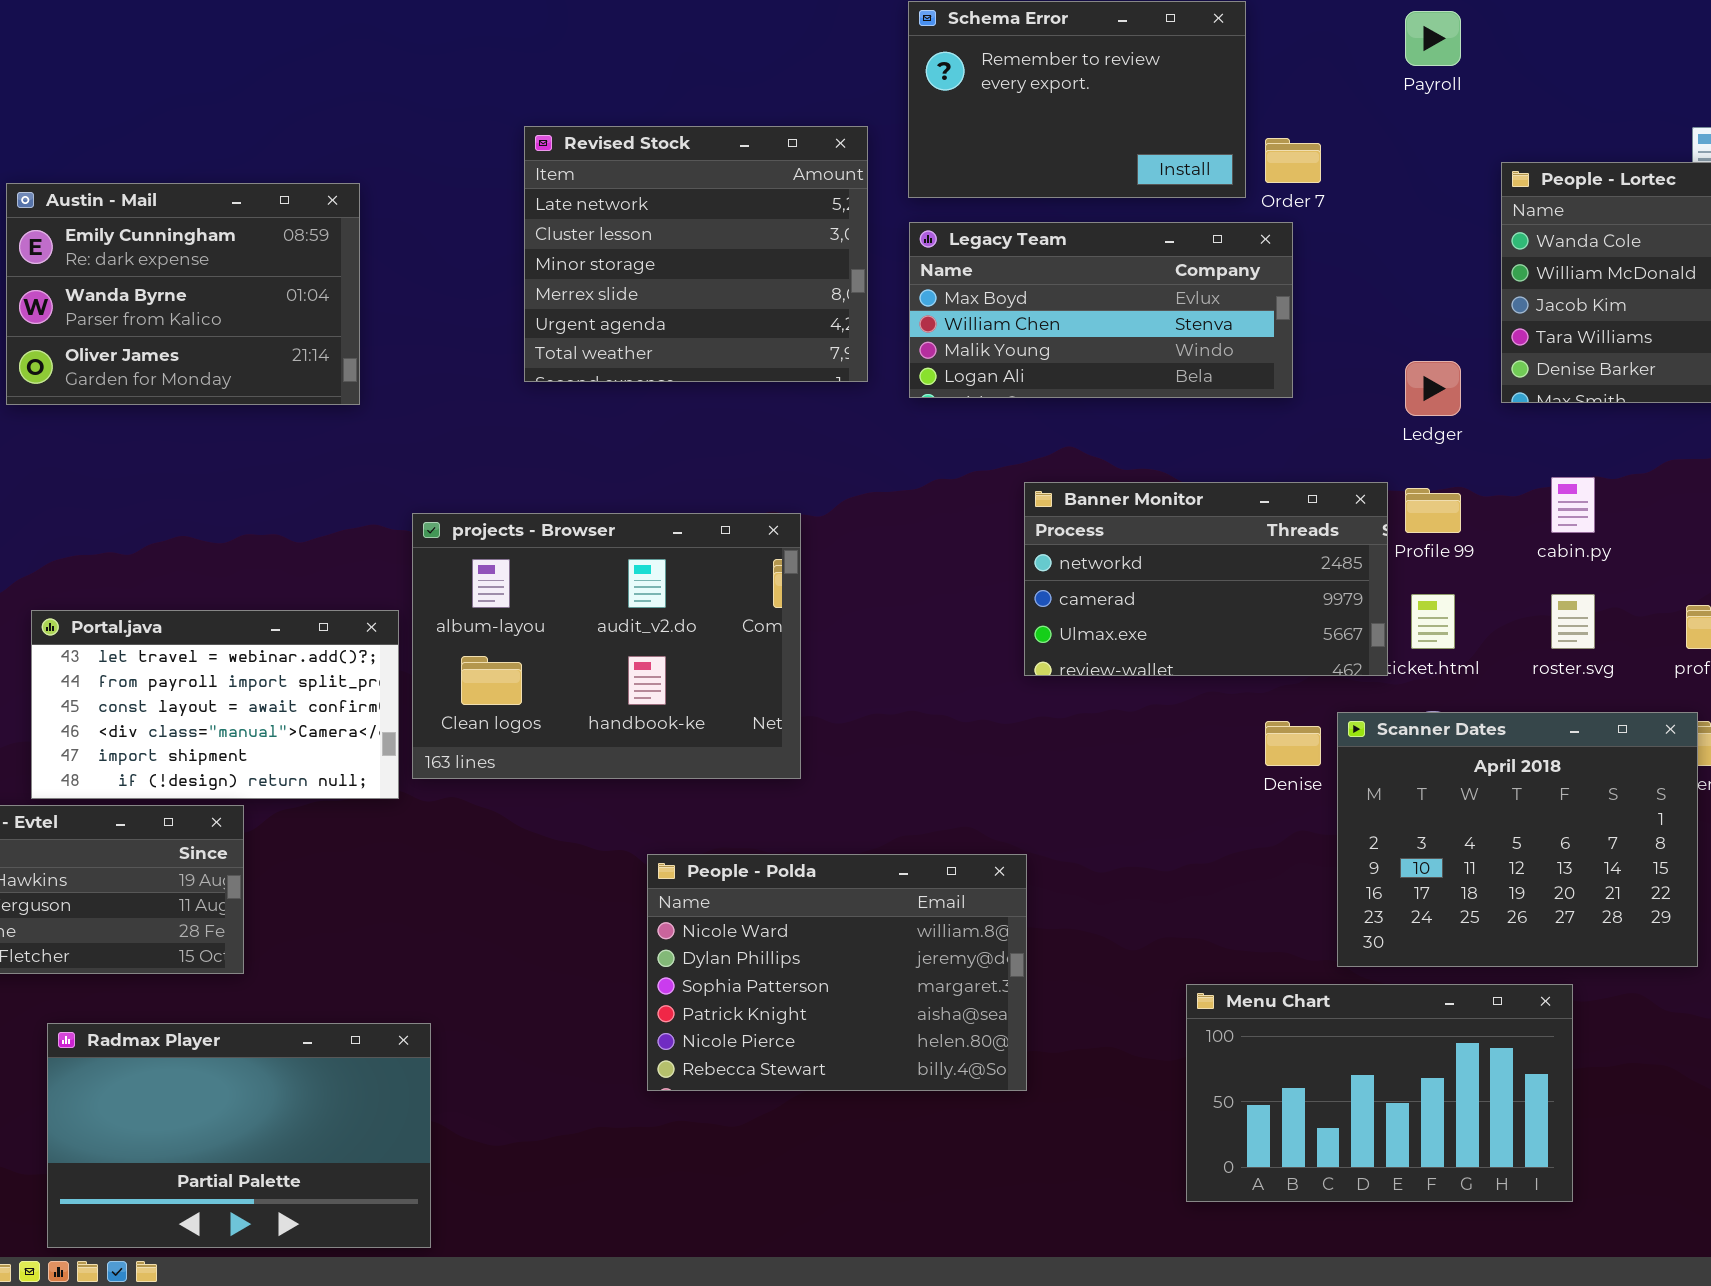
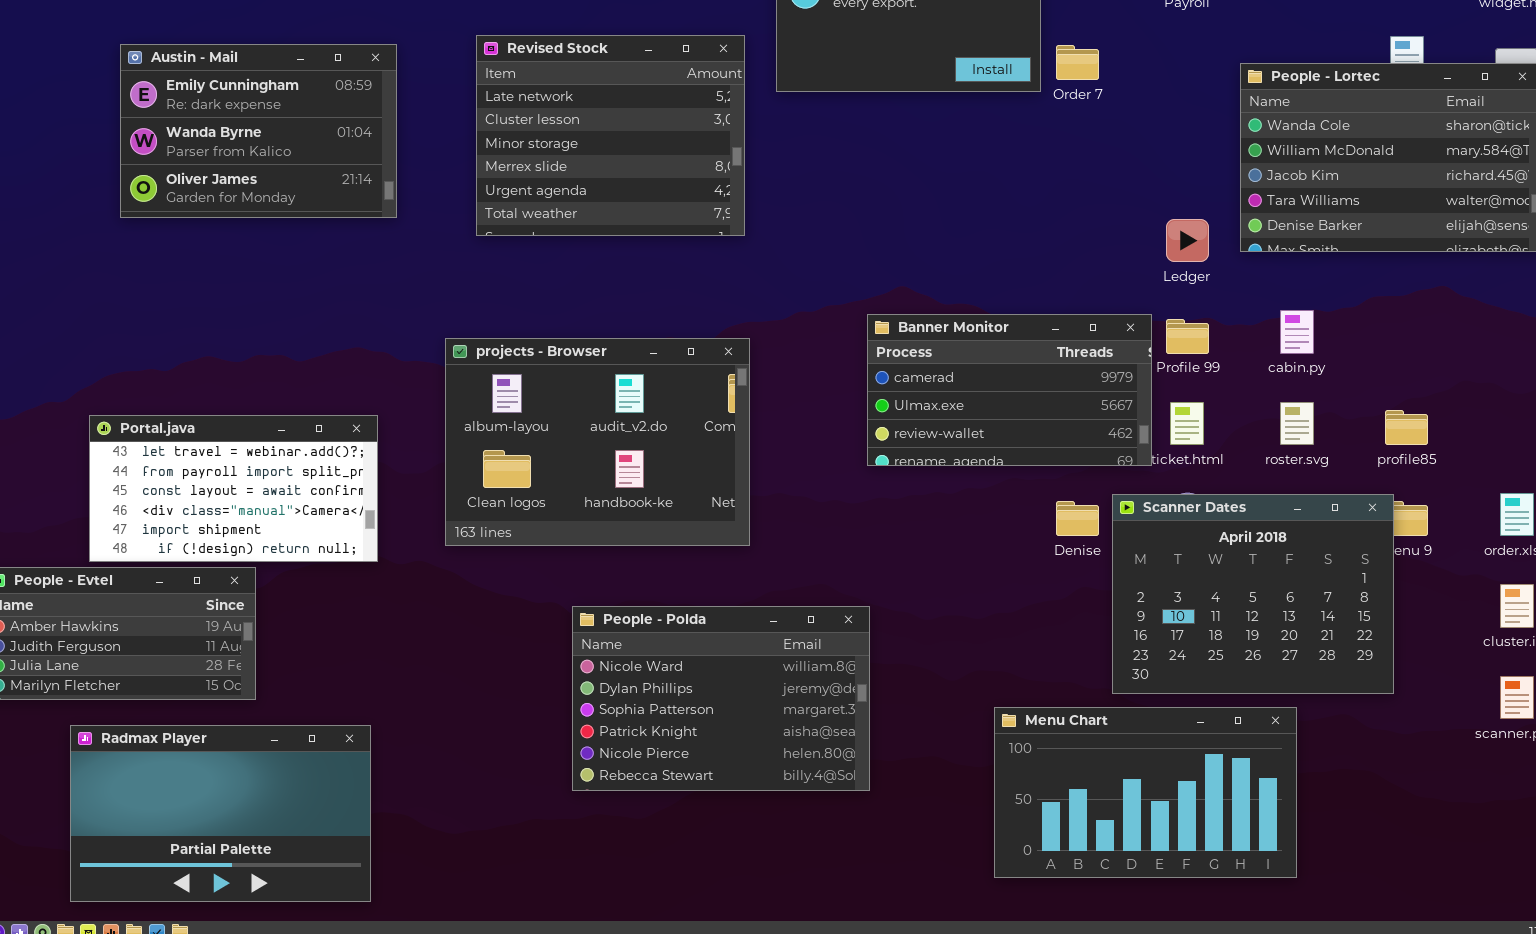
Austin - Mail: [6,183,360,405] -> [120,44,397,218], moved
Legacy Team: [909,222,1293,398] -> none, closed
Banner Monitor: [1024,482,1388,676] -> [867,314,1152,466], scrolled down 1 row
projects - Browser: [412,513,801,779] -> [445,338,750,546], moved
Radmax Player: [47,1023,431,1248] -> [70,725,371,902], moved

